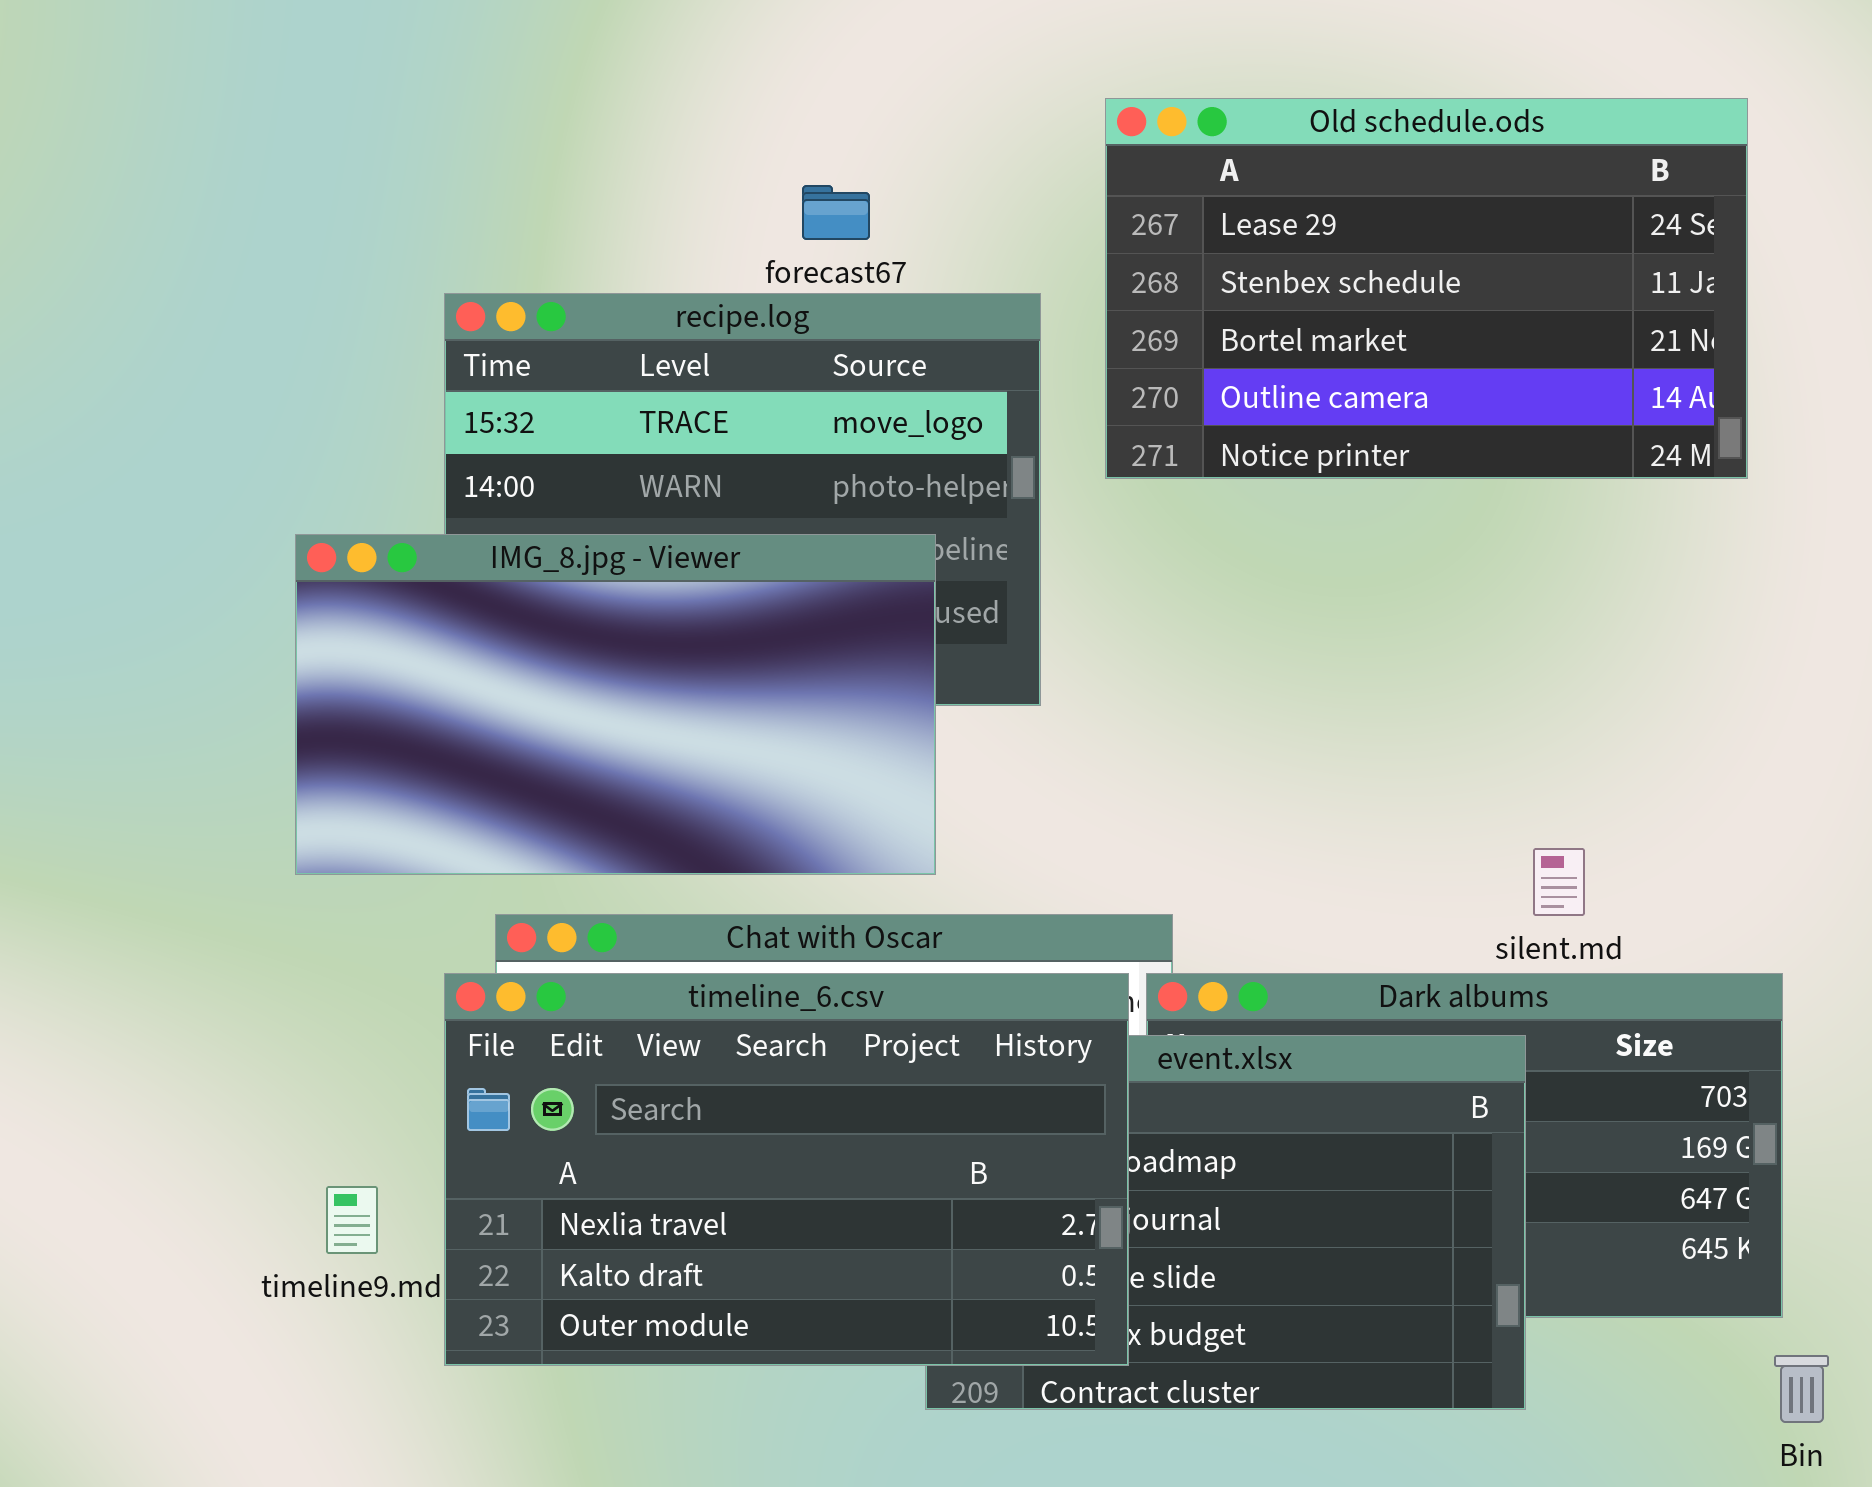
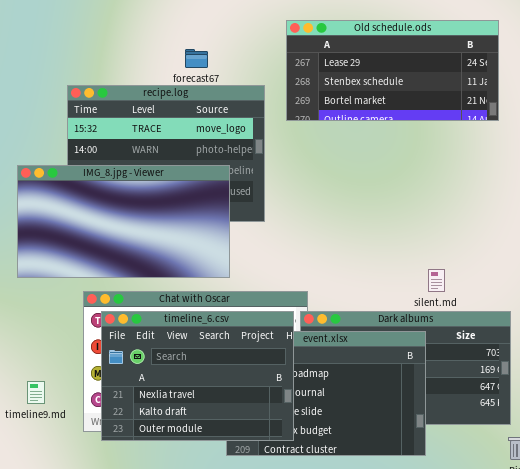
Old schedule.ods: [1105,98,1748,479] -> [286,20,499,121], resized
timeline_6.csv: [444,973,1129,1366] -> [101,311,294,441], resized

